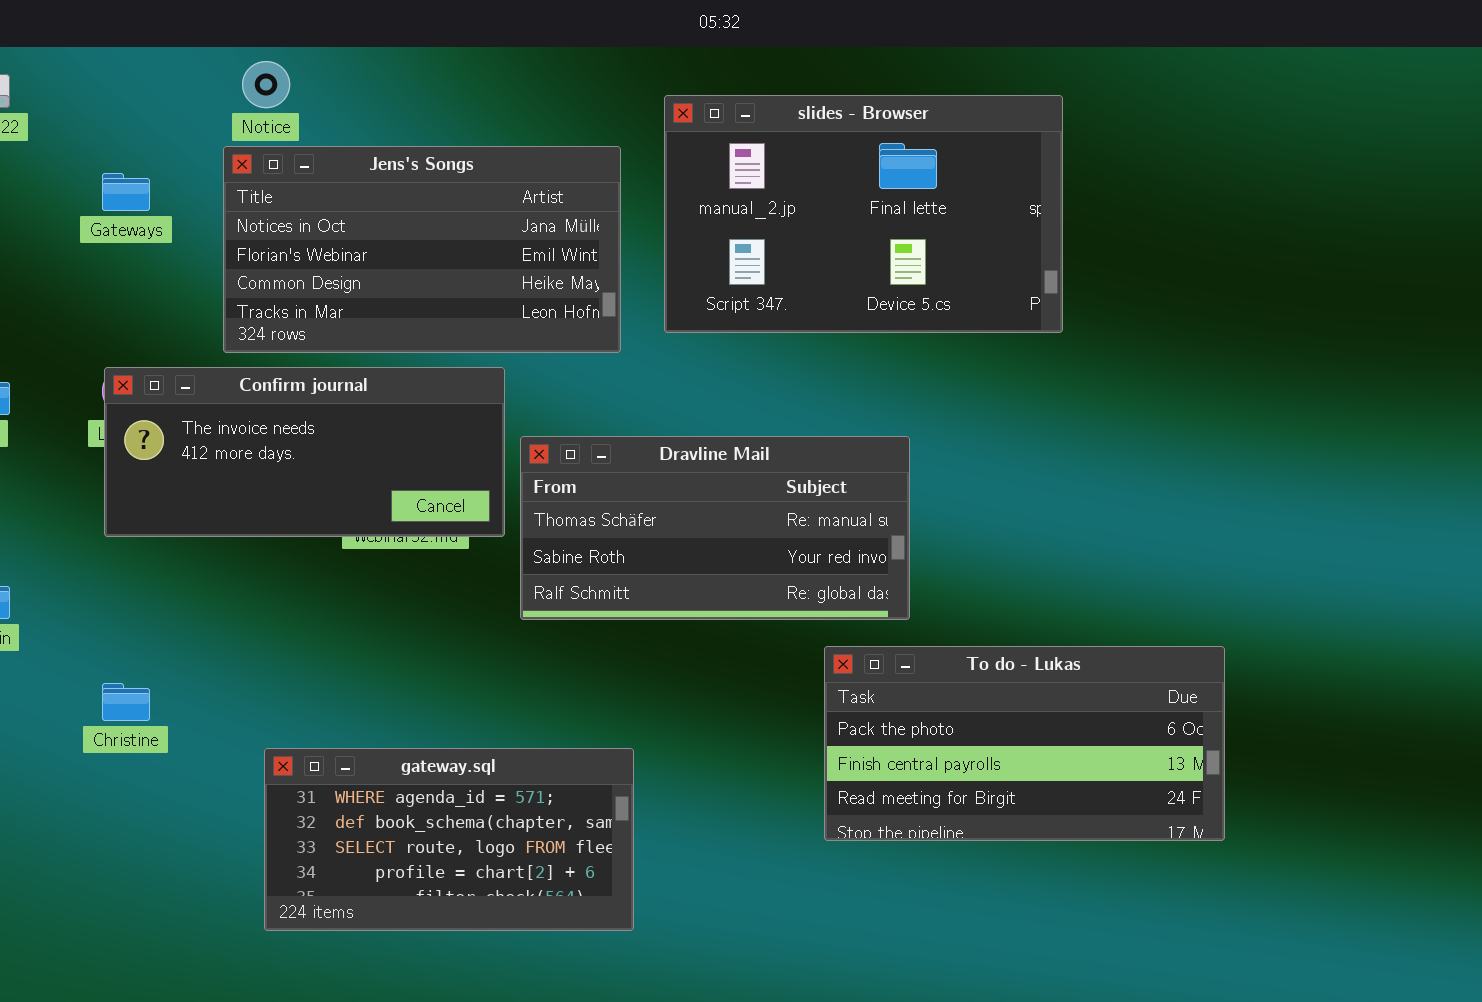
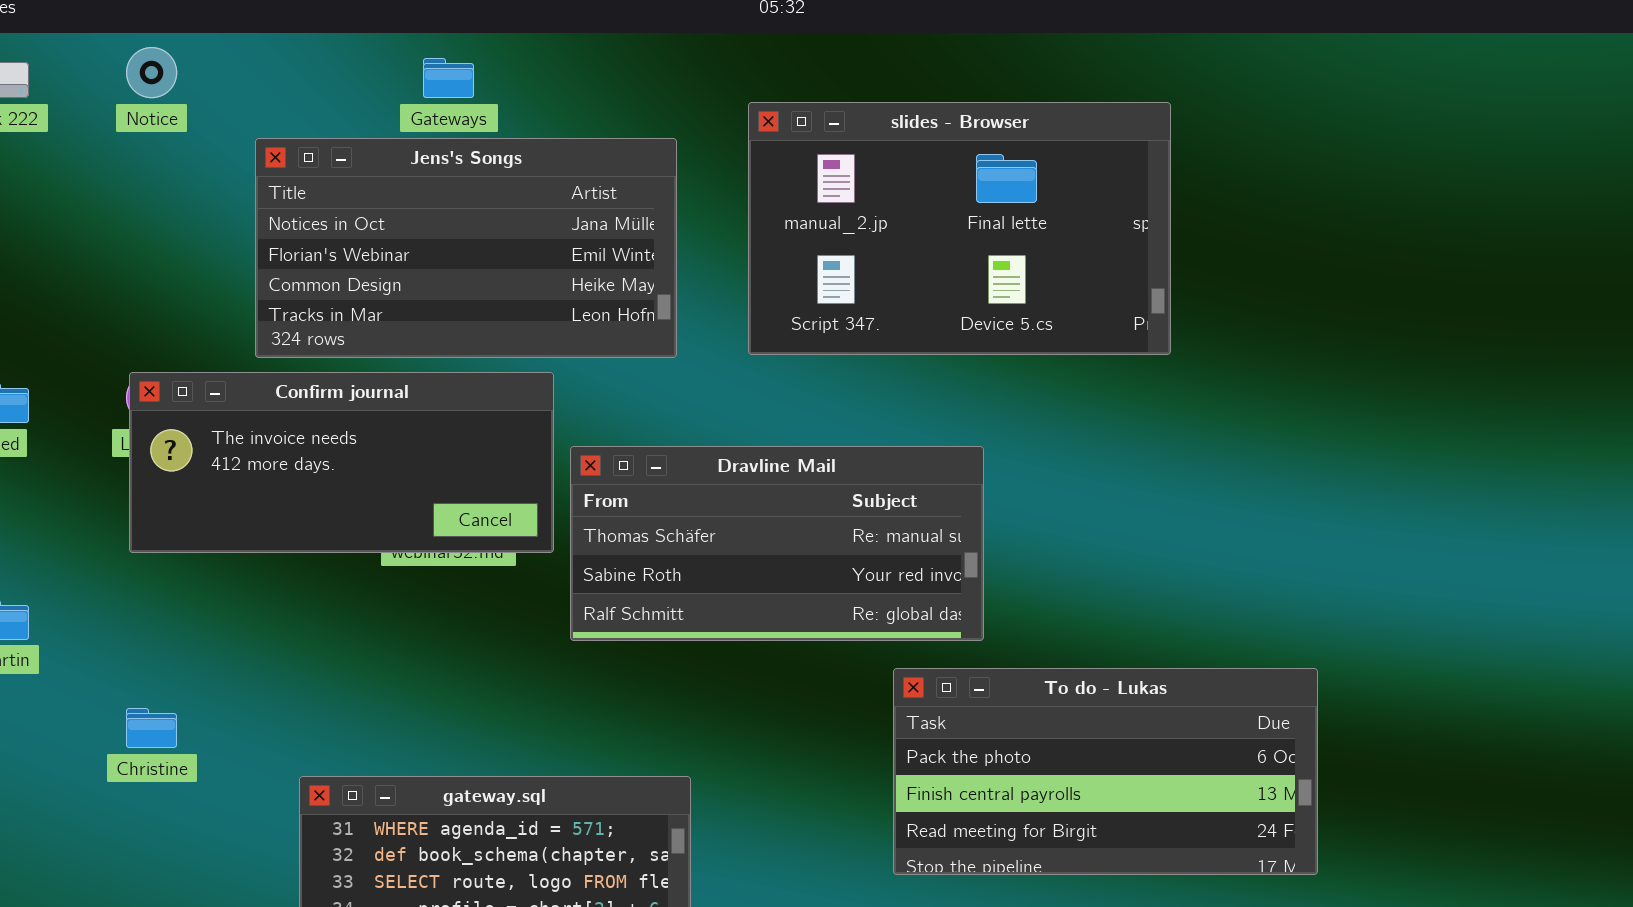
Notice: [242,61,290,108] -> [126,47,177,98], moved
slides - Browser: [664,95,1063,333] -> [748,102,1171,355], moved
Gateways: [102,173,150,211] -> [423,58,474,98], moved

